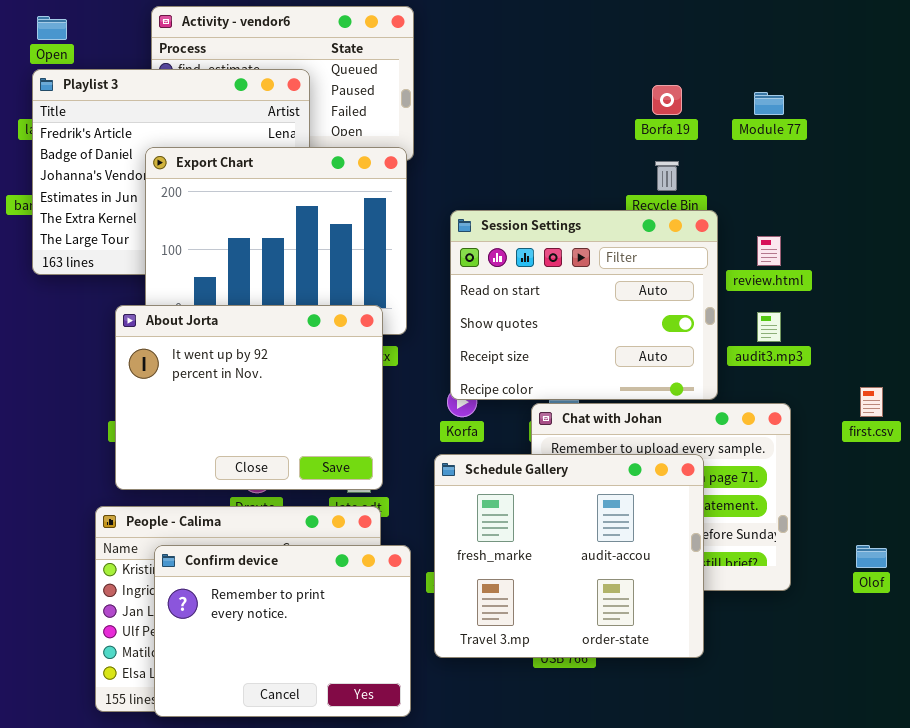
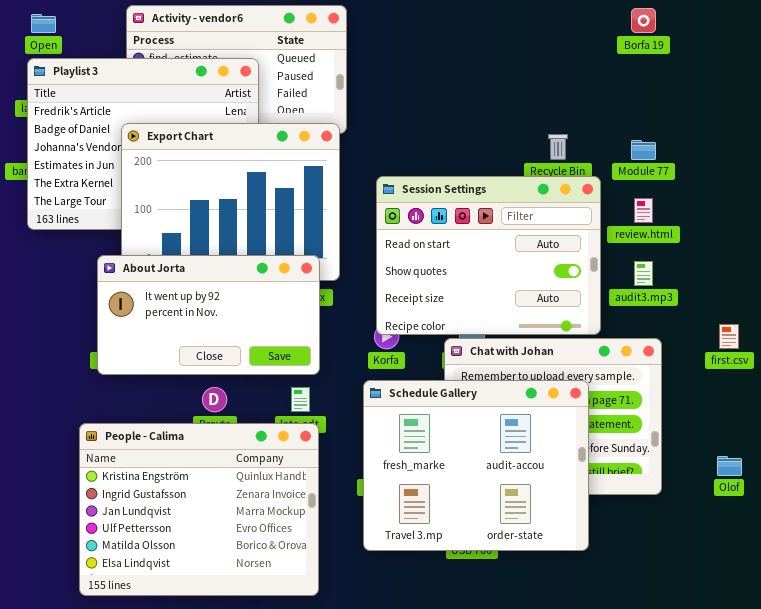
Borfa 19: [652,85,682,115] -> [631,8,656,33], moved
Module 77: [754,92,784,115] -> [631,140,656,160], moved
About Jorta: [115,305,383,490] -> [97,255,320,375], resized
Confirm device: [154,545,411,717] -> none, closed

